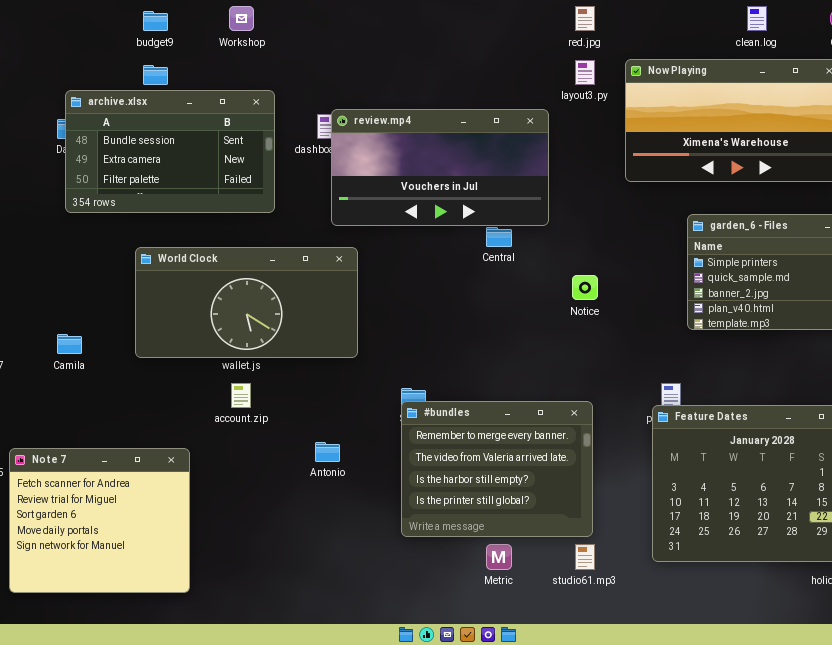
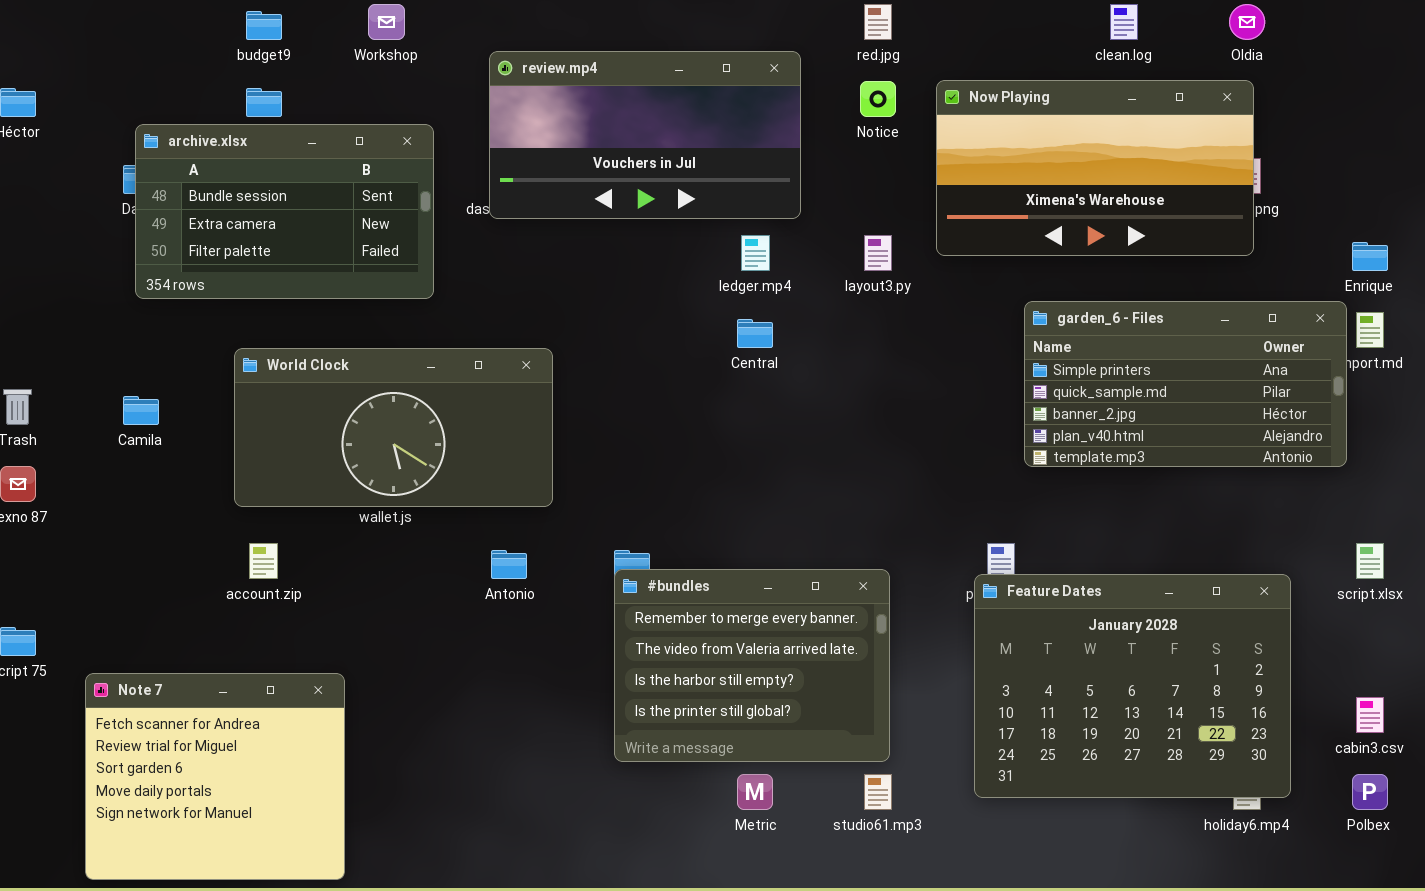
layout3.py: [575,60,595,85] -> [864,235,892,271], moved
review.mp4: [331,109,549,226] -> [489,51,801,219], moved
Notice: [572,275,598,300] -> [860,81,896,117], moved
Camila: [57,334,82,354] -> [123,396,159,425], moved
account.zip: [231,383,251,408] -> [249,543,278,579], moved
Antonio: [315,442,340,462] -> [491,550,527,579], moved
Note 7: [9,448,190,593] -> [85,673,345,880], moved

